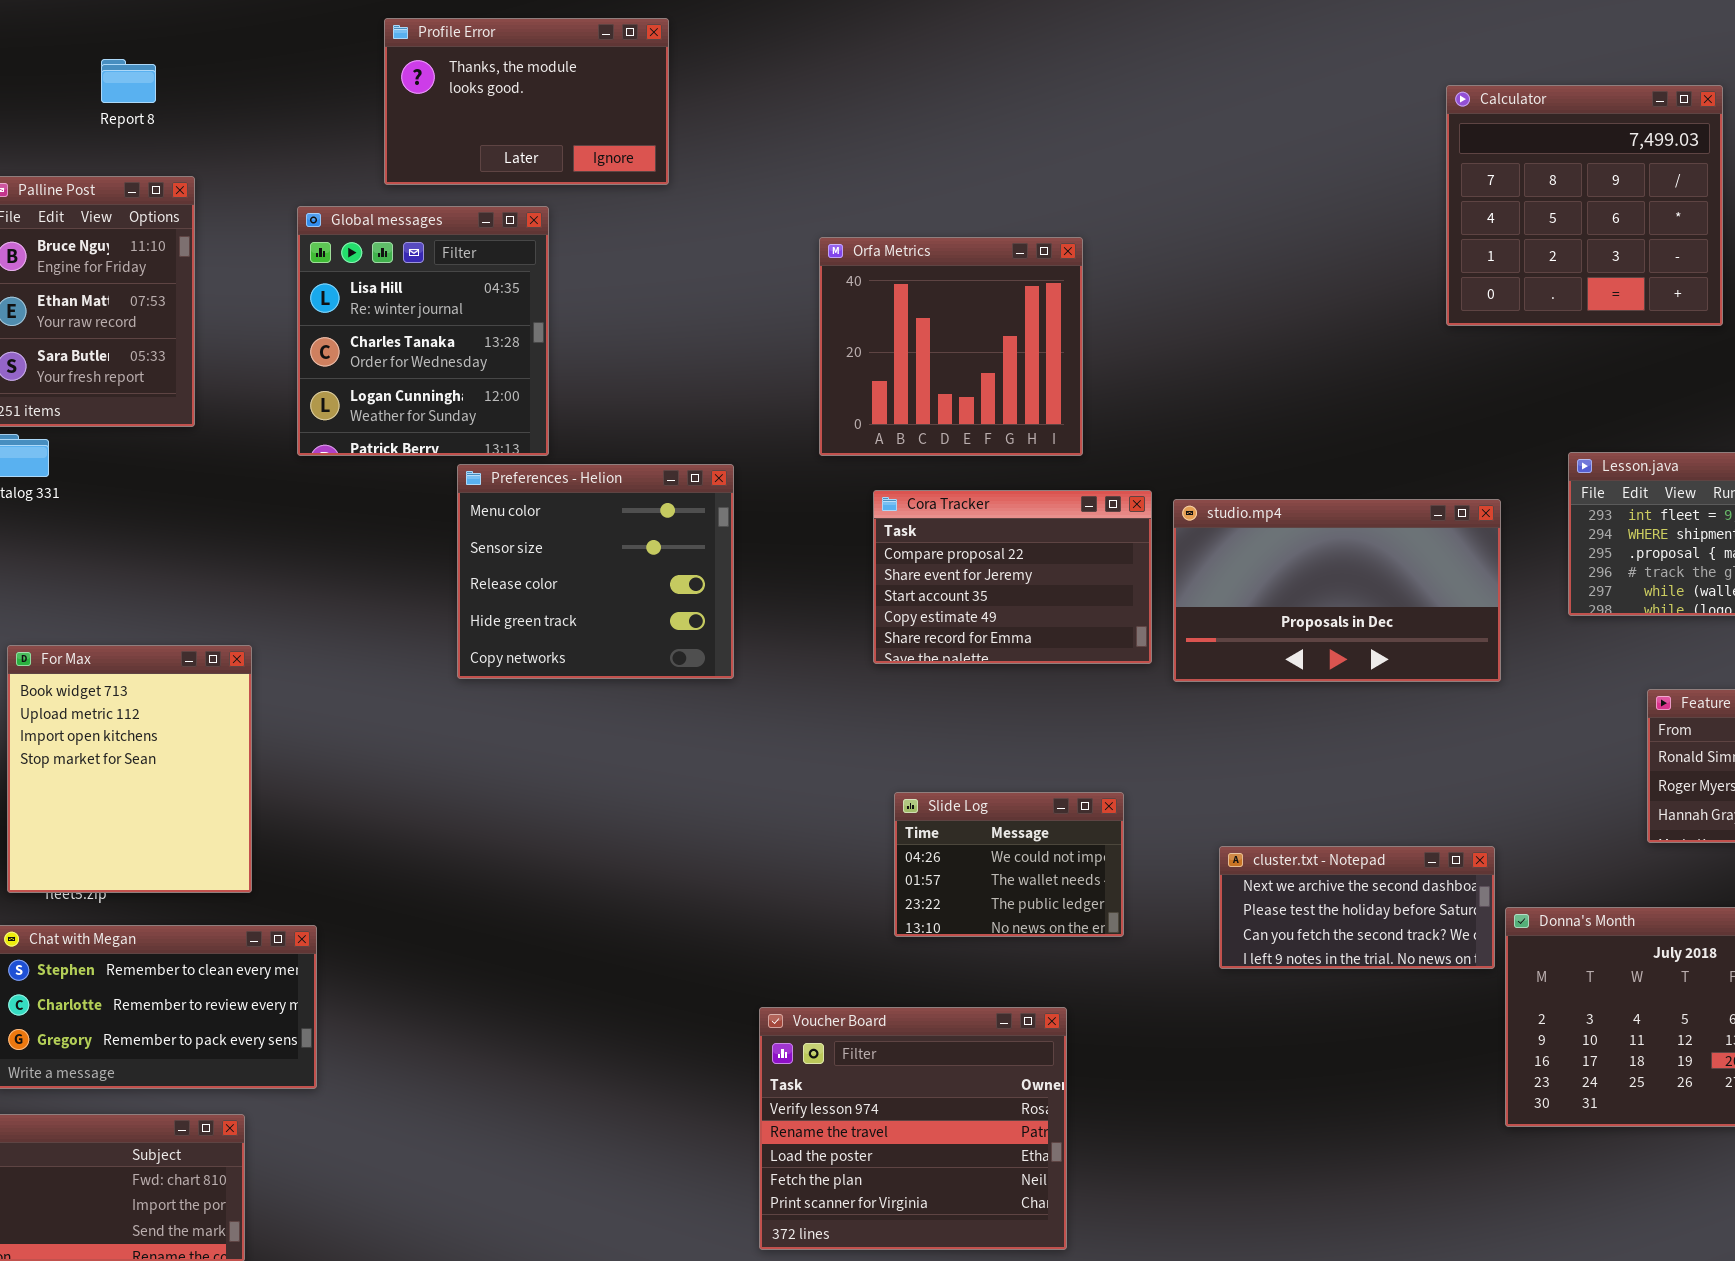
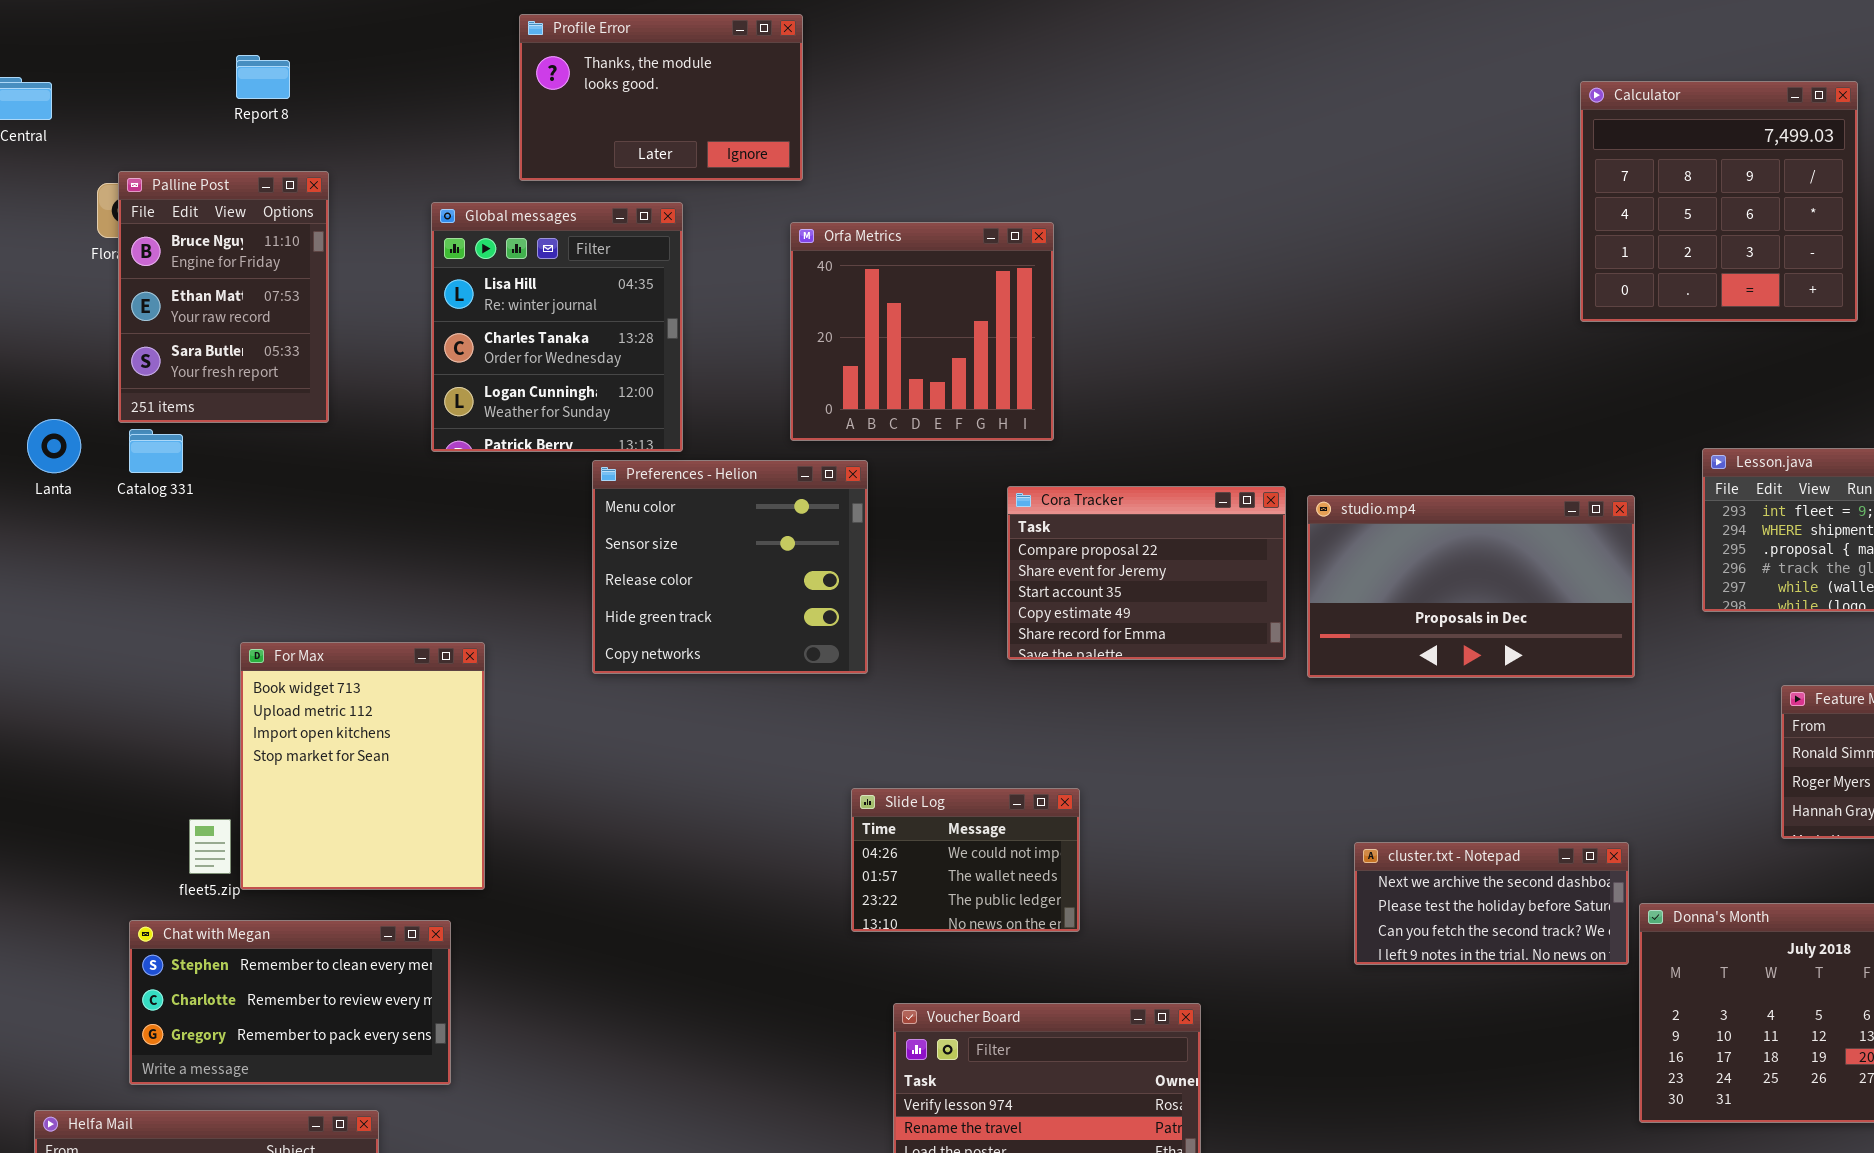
Orfa Metrics: [819,237,1083,456] -> [790,222,1054,441], moved
For Max: [7,645,252,893] -> [240,642,485,890], moved
Slide Log: [894,792,1124,937] -> [851,788,1080,932], moved

